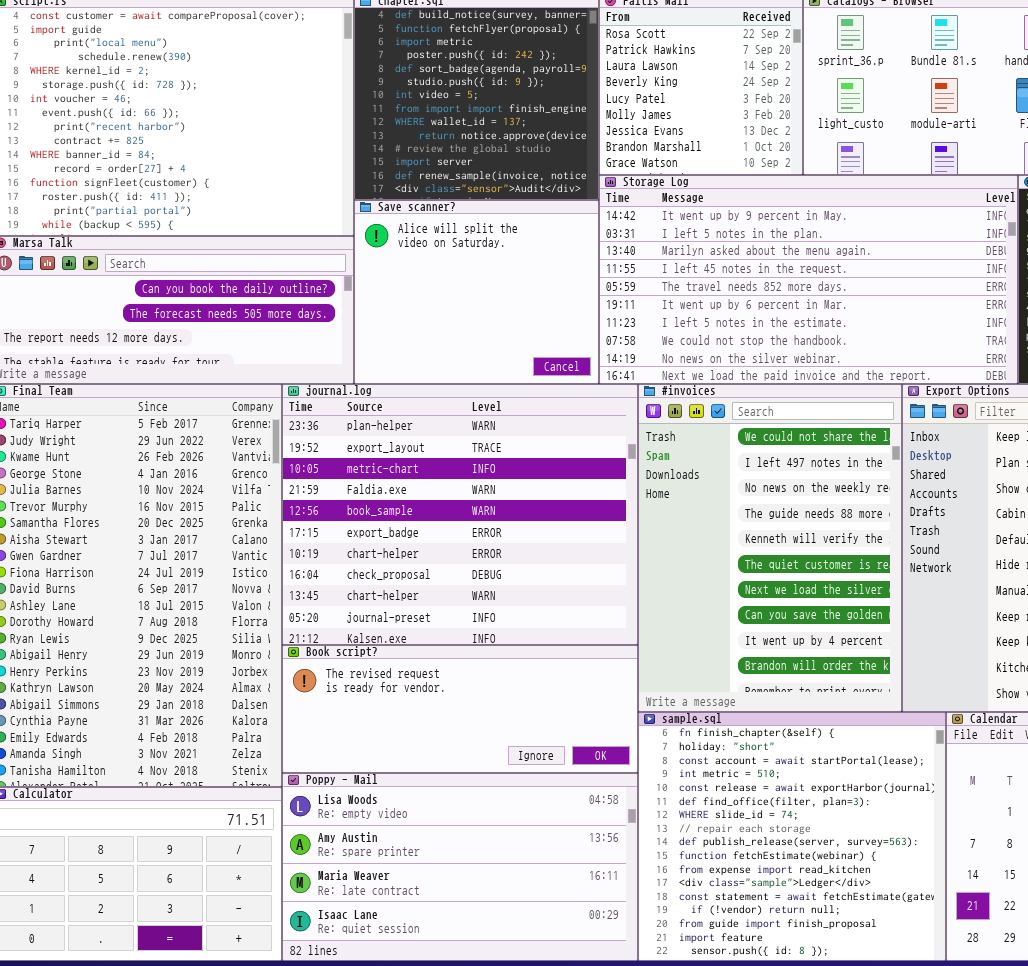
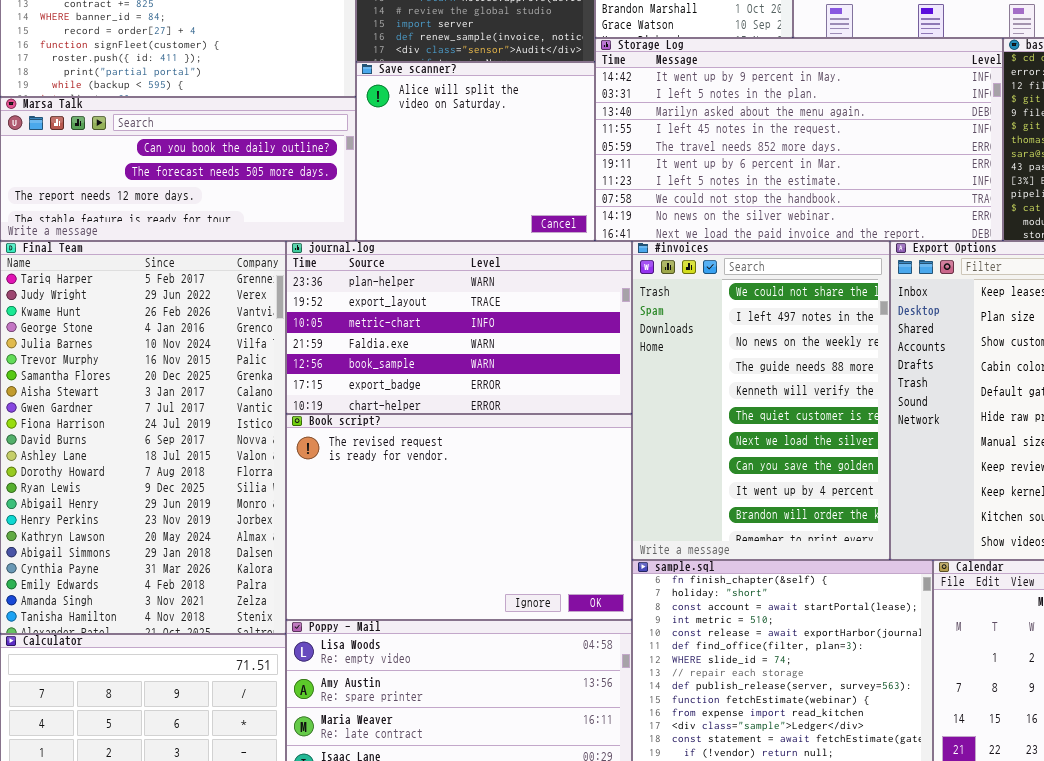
journal.log: [282,384,638,645] -> [286,241,632,414], resized
Book script?: [282,645,638,773] -> [286,414,632,620], resized

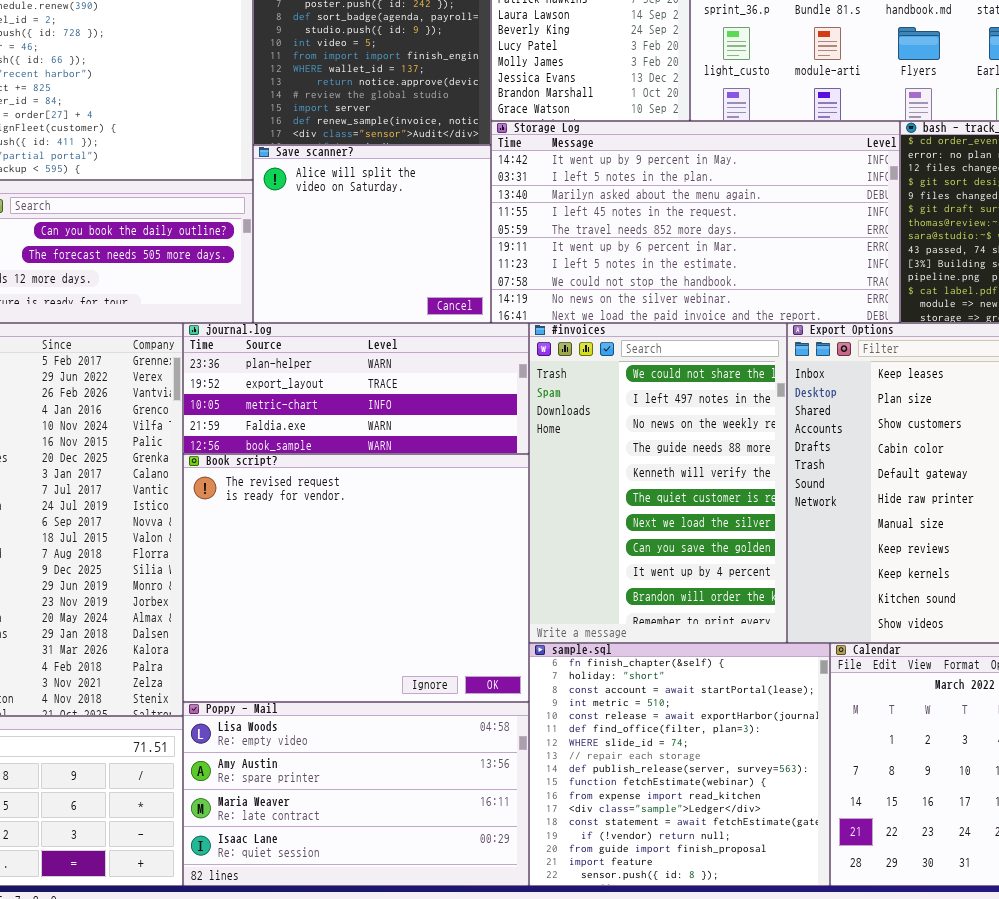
journal.log: [286,241,632,414] -> [183,323,529,454], resized
Book script?: [286,414,632,620] -> [183,454,529,702], resized

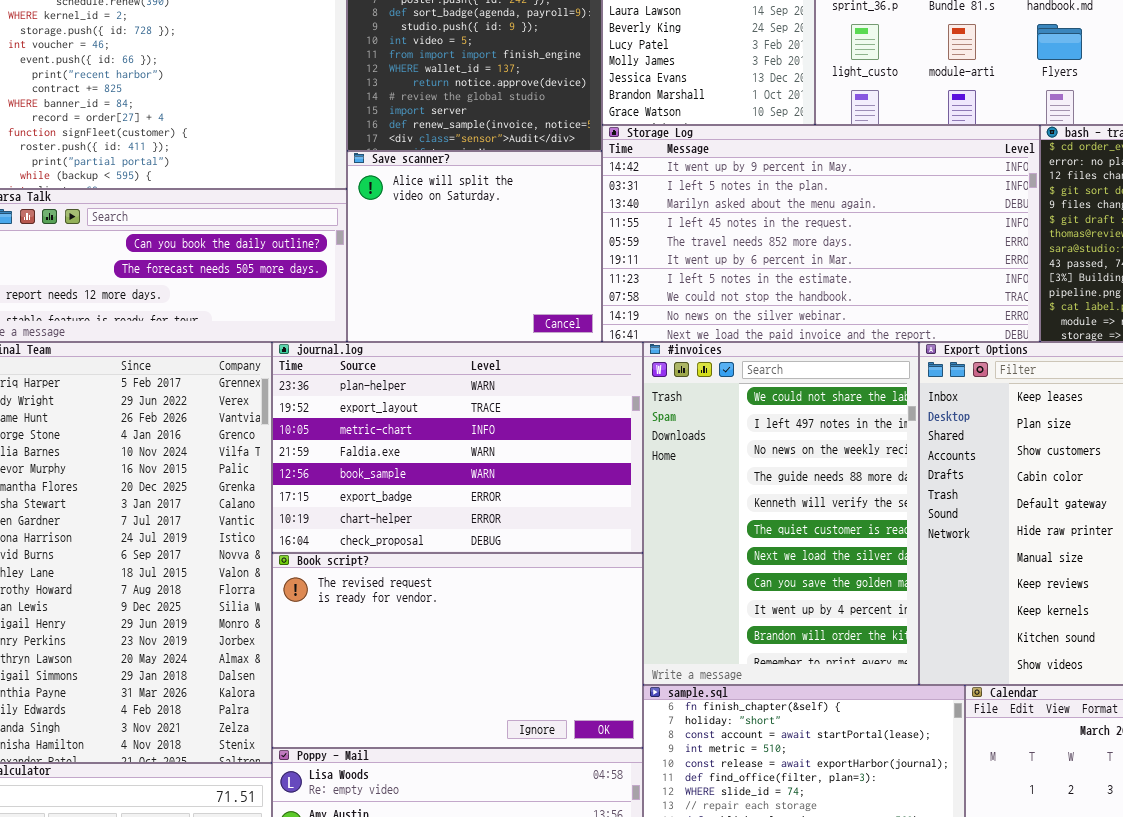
journal.log: [183,323,529,454] -> [272,342,643,553], resized
Book script?: [183,454,529,702] -> [272,553,643,748], resized

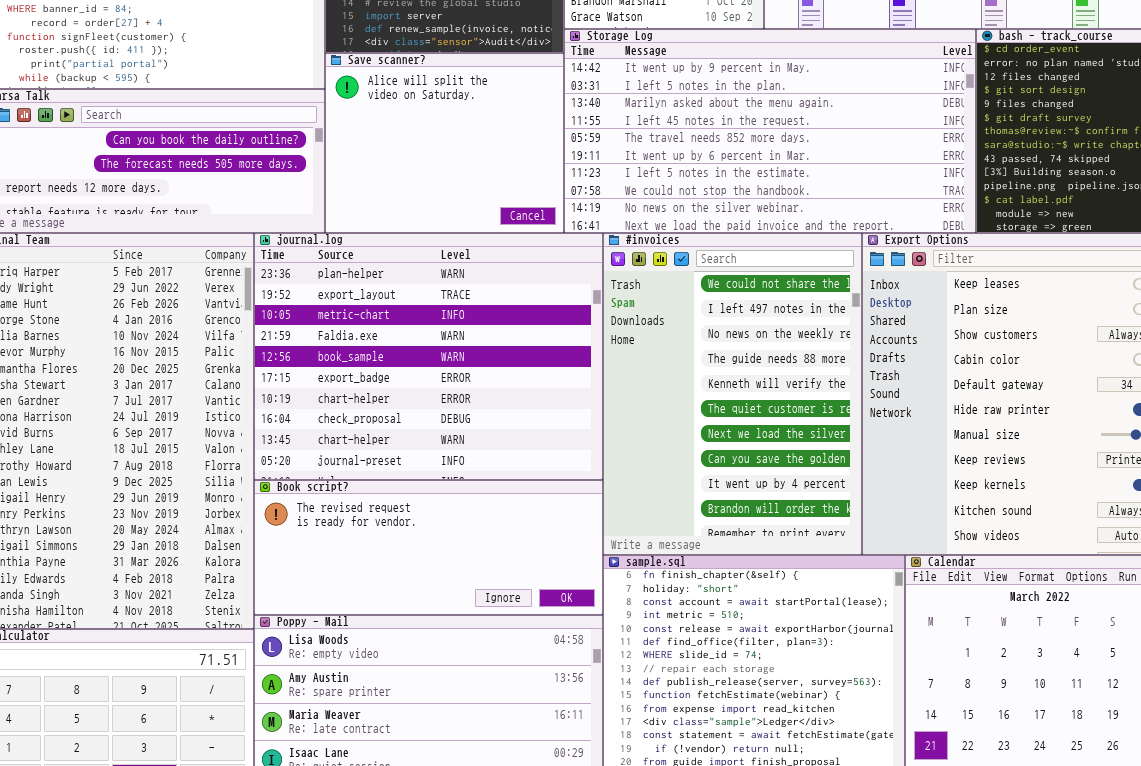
journal.log: [272,342,643,553] -> [254,233,603,480], resized
Book script?: [272,553,643,748] -> [254,480,603,615], resized

